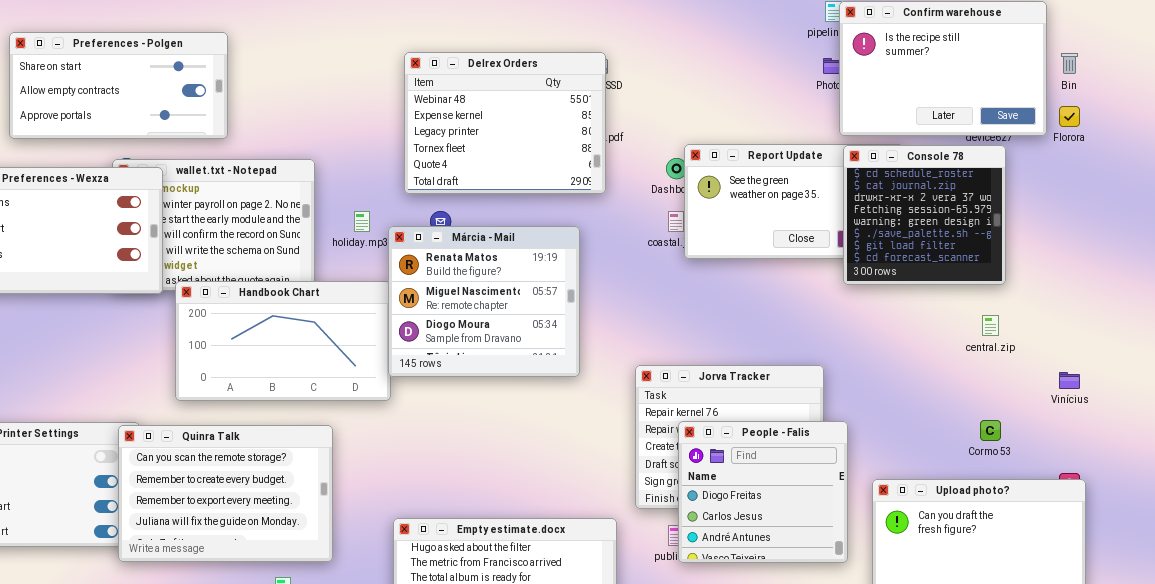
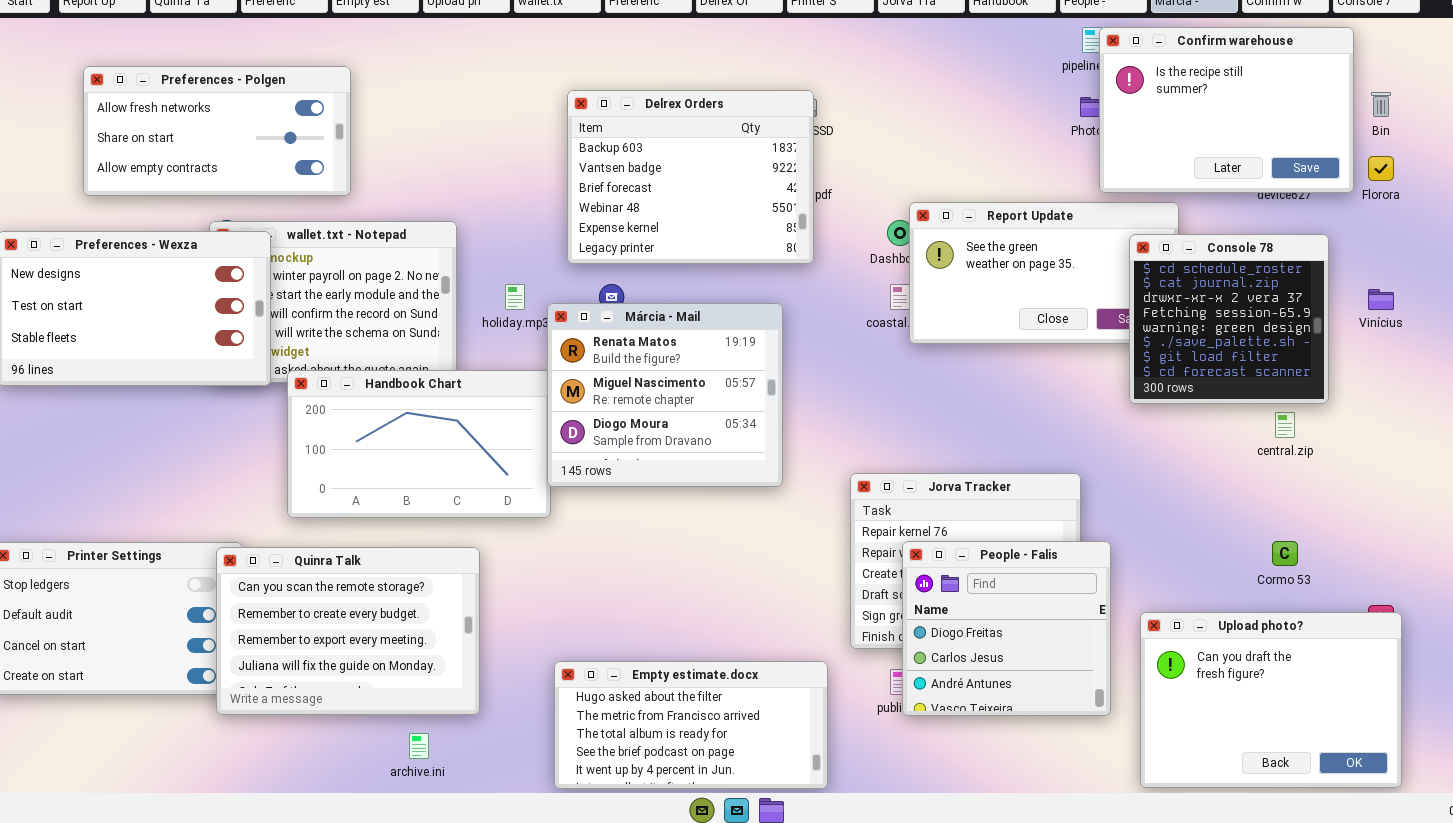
Preferences - Polgen: [9,32,228,139] -> [83,66,351,196], scrolled up 1 row
Delrex Orders: [404,52,606,194] -> [567,90,814,264], scrolled up 3 rows
Console 78: [843,145,1006,285] -> [1129,234,1329,404], moved
Vinícius: [1059,372,1080,389] -> [1368,289,1394,310], moved

